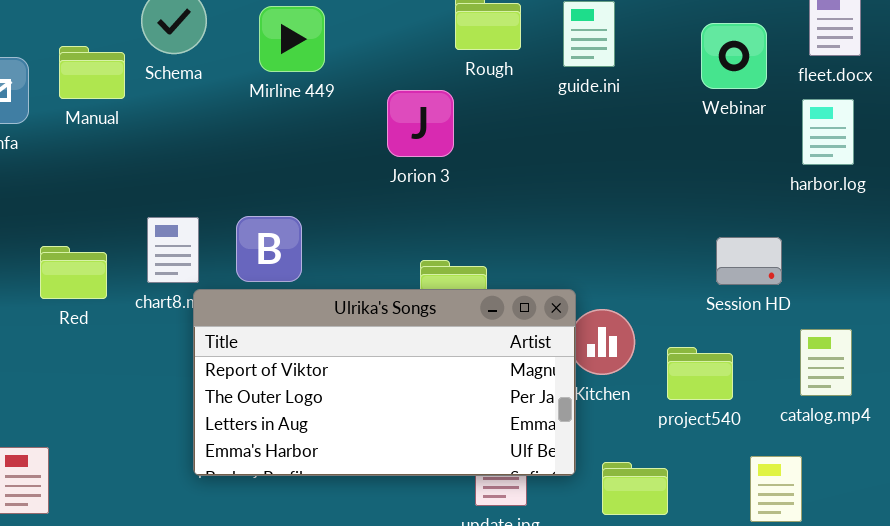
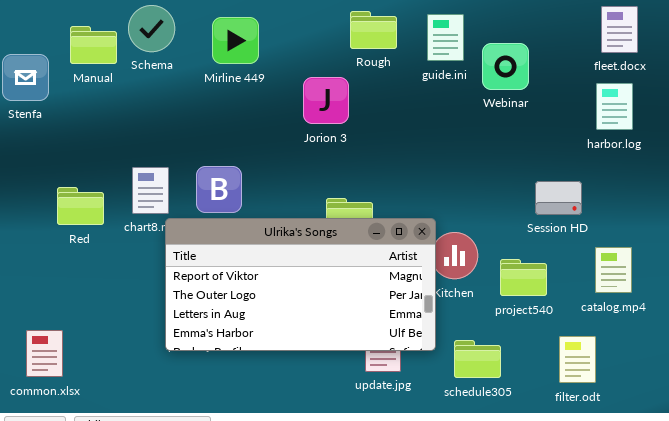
Webinar: [701,23,767,89] -> [482,43,529,90], moved
Manual: [59,46,125,99] -> [70,26,117,64], moved

